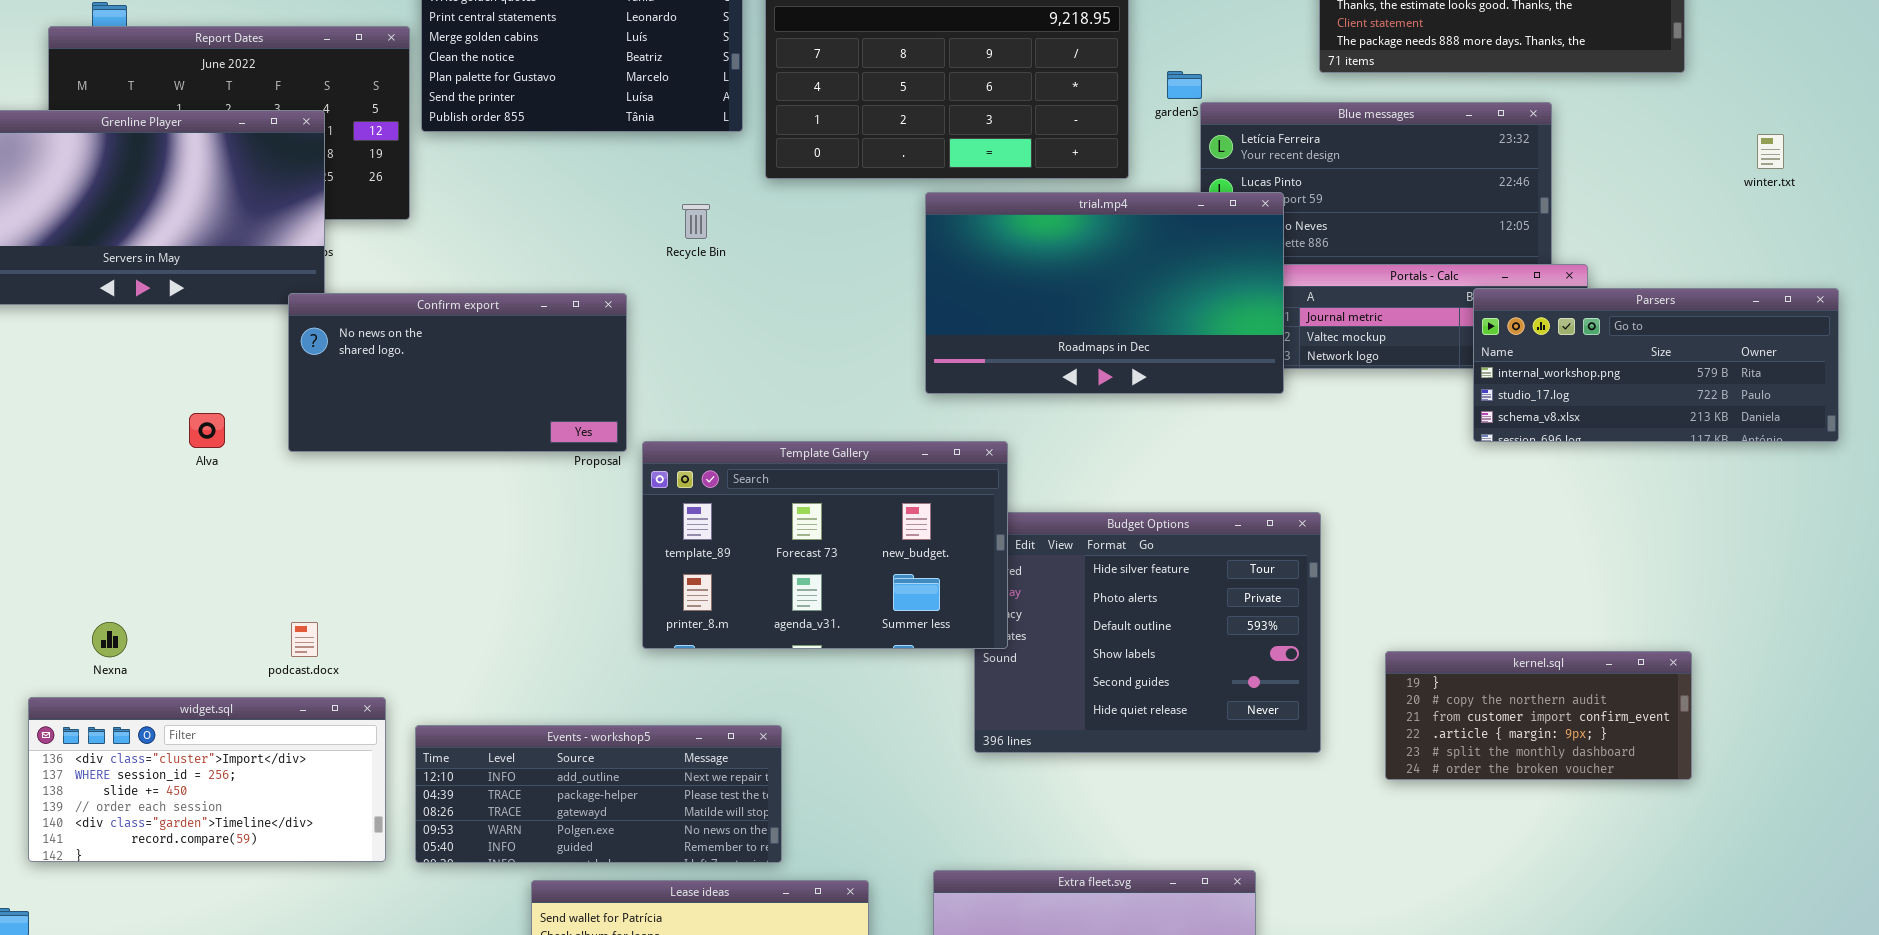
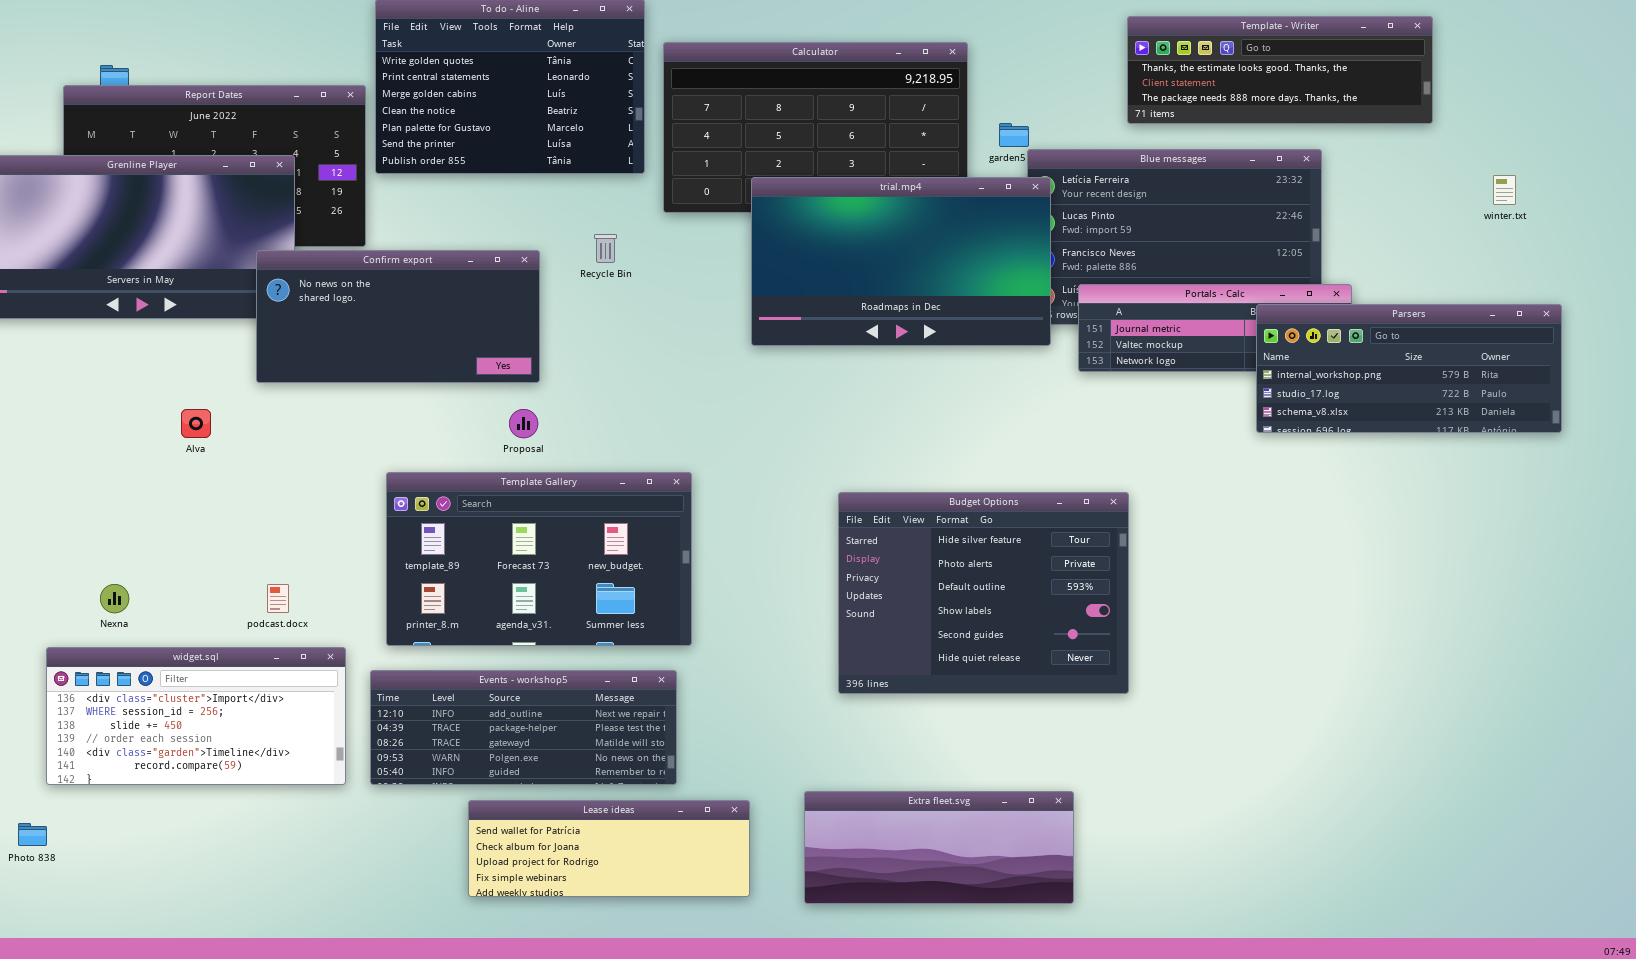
trial.mp4: [925,192,1284,394] -> [751,177,1051,346], moved
Confirm export: [288,293,627,452] -> [256,250,540,383], moved
Template Gallery: [642,441,1008,649] -> [386,472,692,646], moved
kernel.sql: [1385,651,1692,780] -> none, closed

